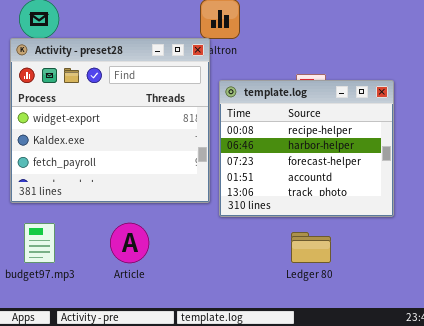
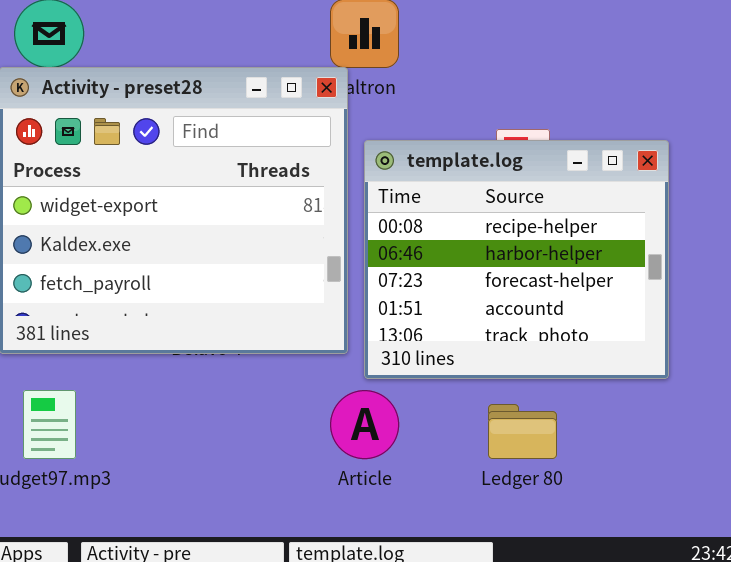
Article: [110,223,149,263] -> [330,390,399,459], moved

